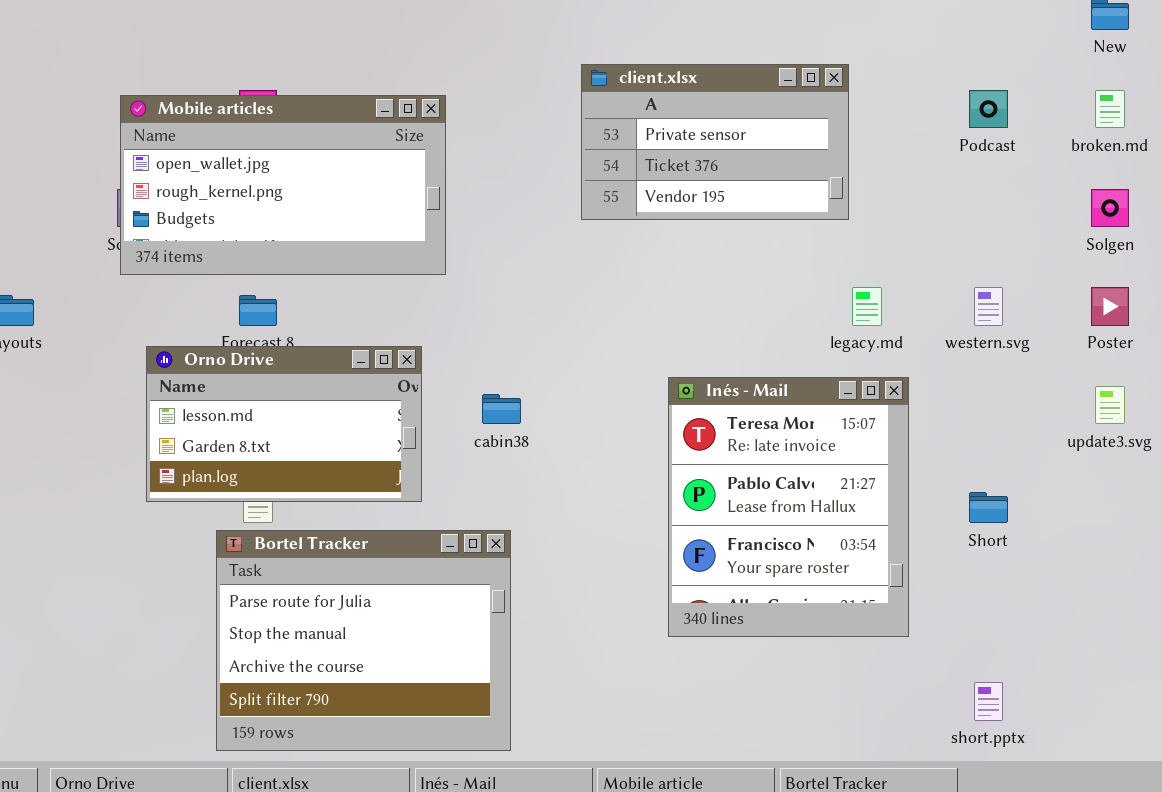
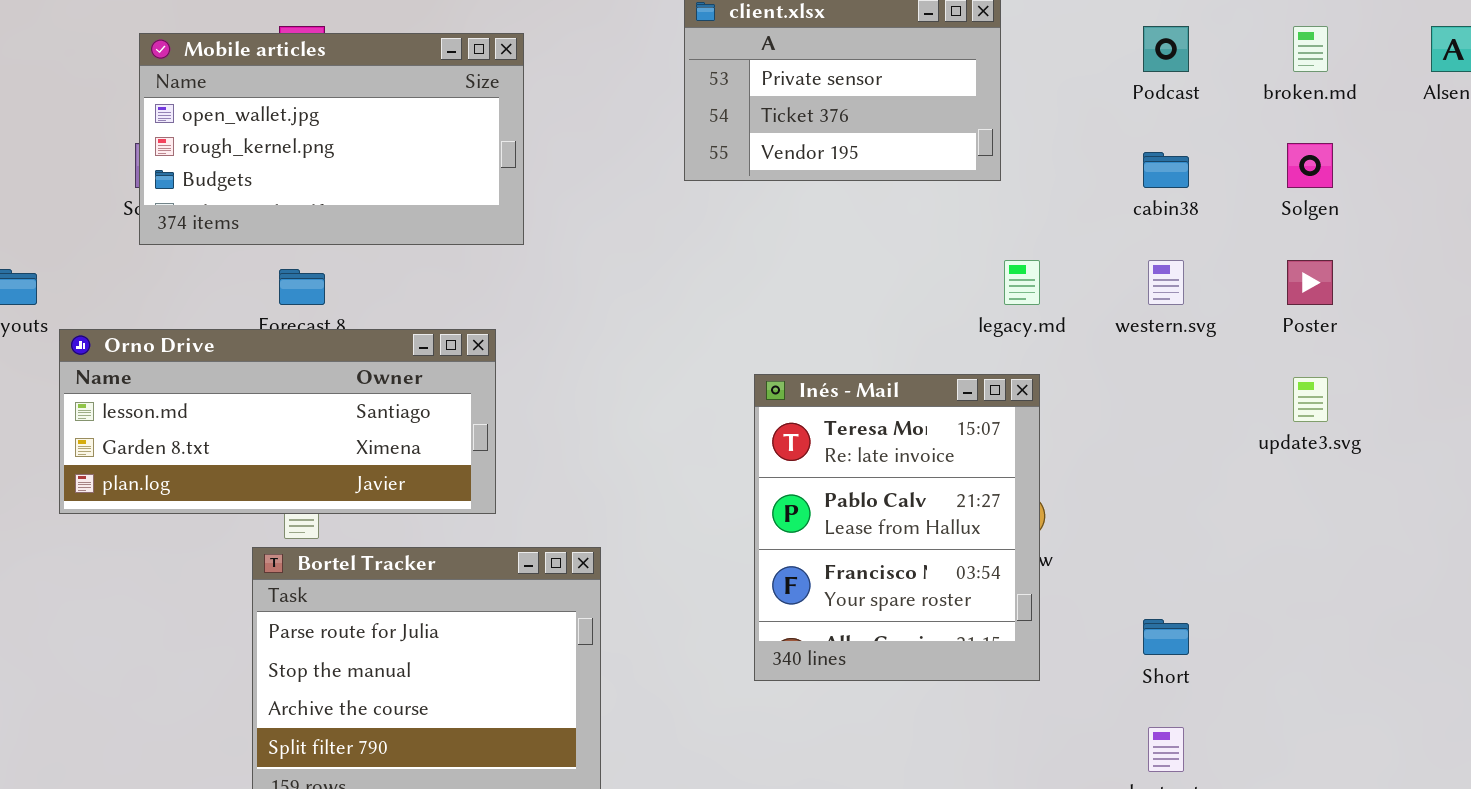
Orno Drive: [146,346,422,502] -> [59,329,496,514], resized
Inés - Mail: [668,377,909,637] -> [754,374,1040,681], moved
cabin38: [482,394,521,424] -> [1143,152,1189,188], moved
Short: [969,492,1008,523] -> [1143,619,1189,655], moved

